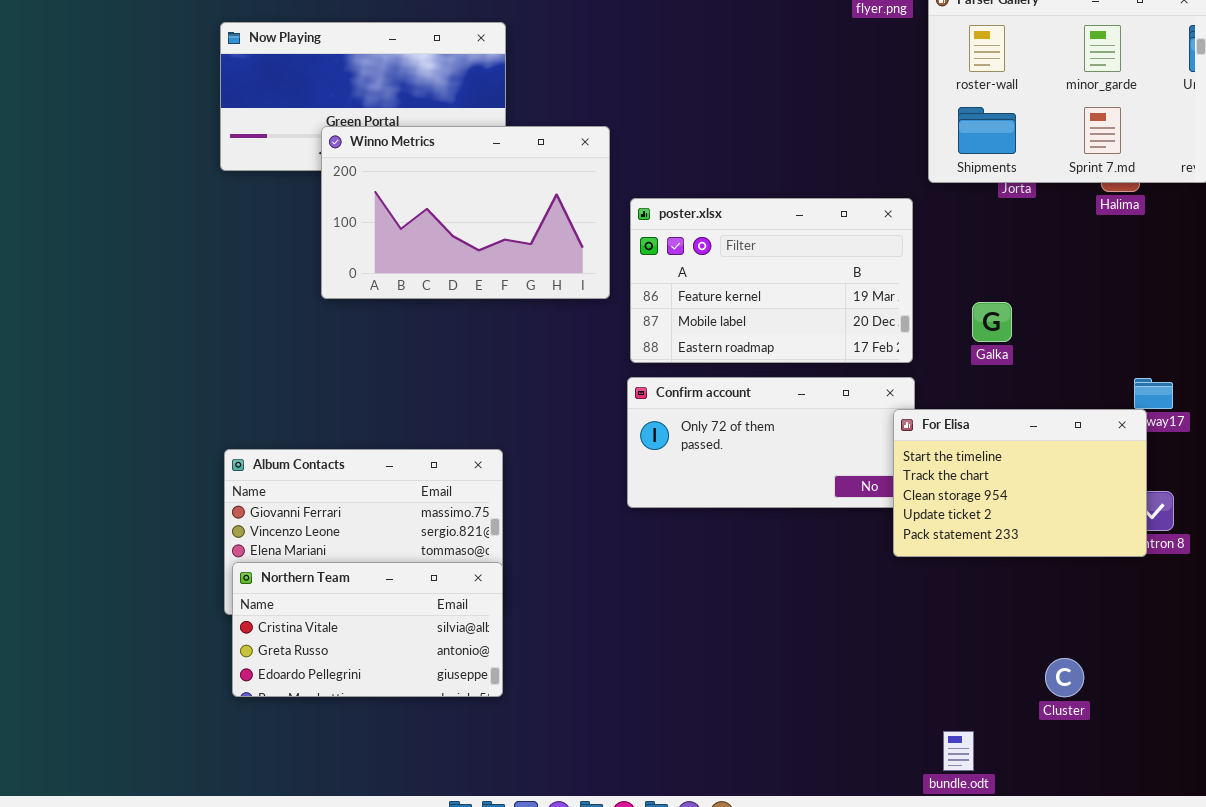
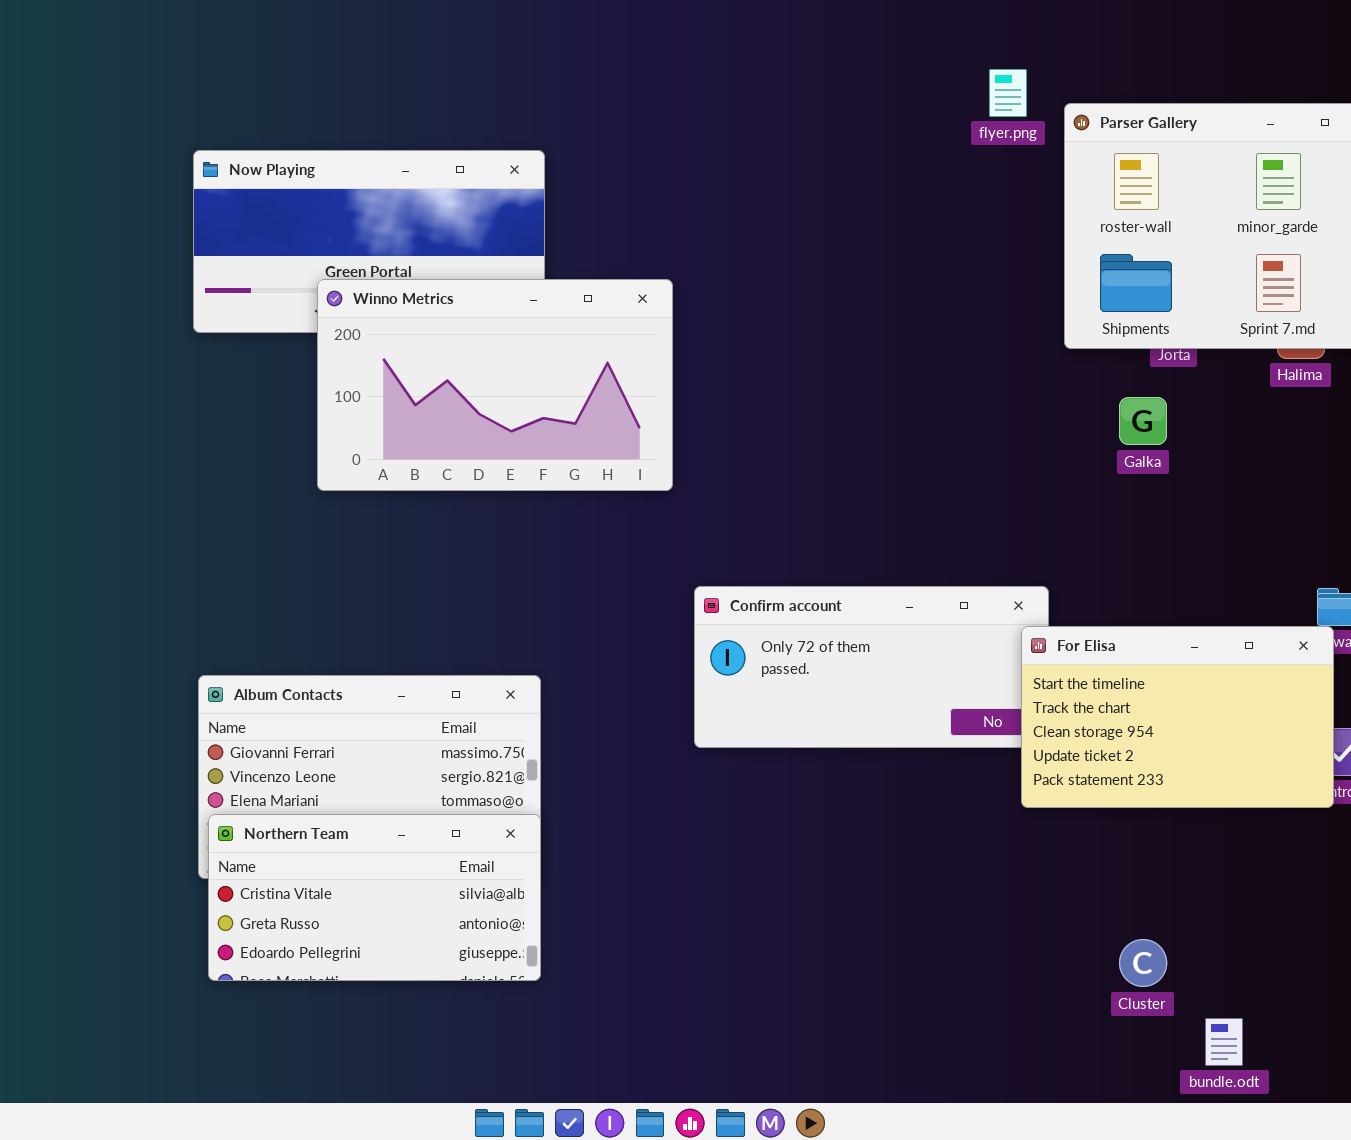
poster.xlsx: [630,198,913,363] -> none, closed
Galka: [972,302,1012,342] -> [1119,397,1167,445], moved
Cluster: [1045,658,1084,697] -> [1119,939,1167,987], moved
bundle.odt: [943,731,974,771] -> [1205,1018,1243,1066], moved

